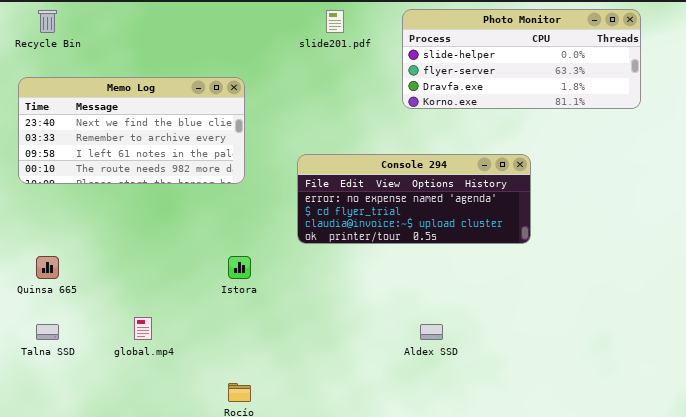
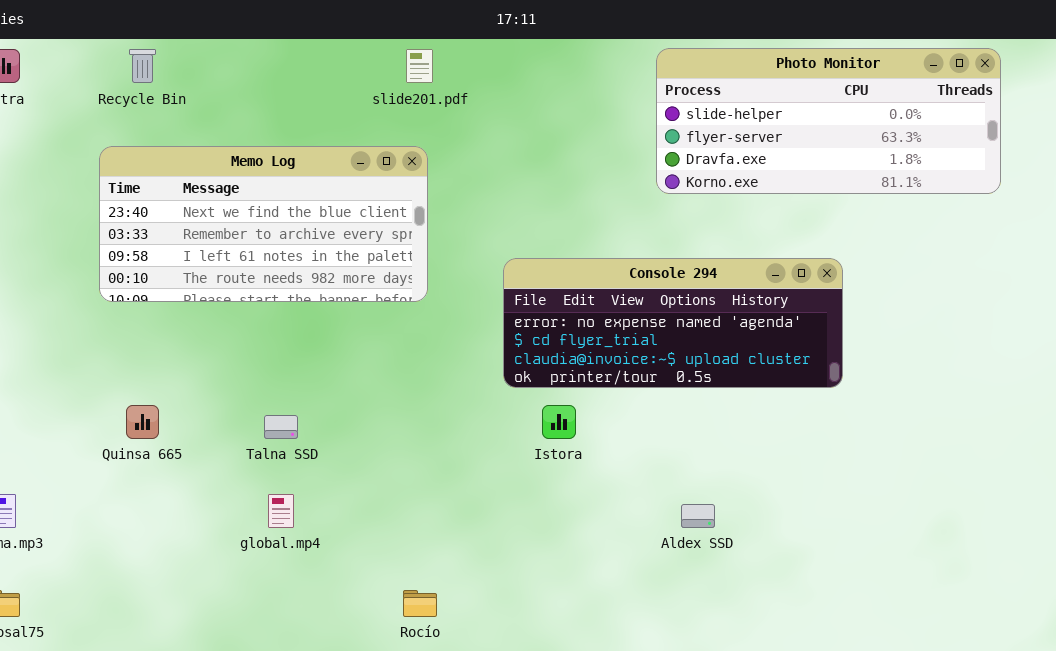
slide201.pdf: [326,10,344,33] -> [406,49,433,83], moved
Istora: [228,256,251,279] -> [542,405,576,439], moved
Talna SSD: [36,324,59,340] -> [264,415,298,439], moved

